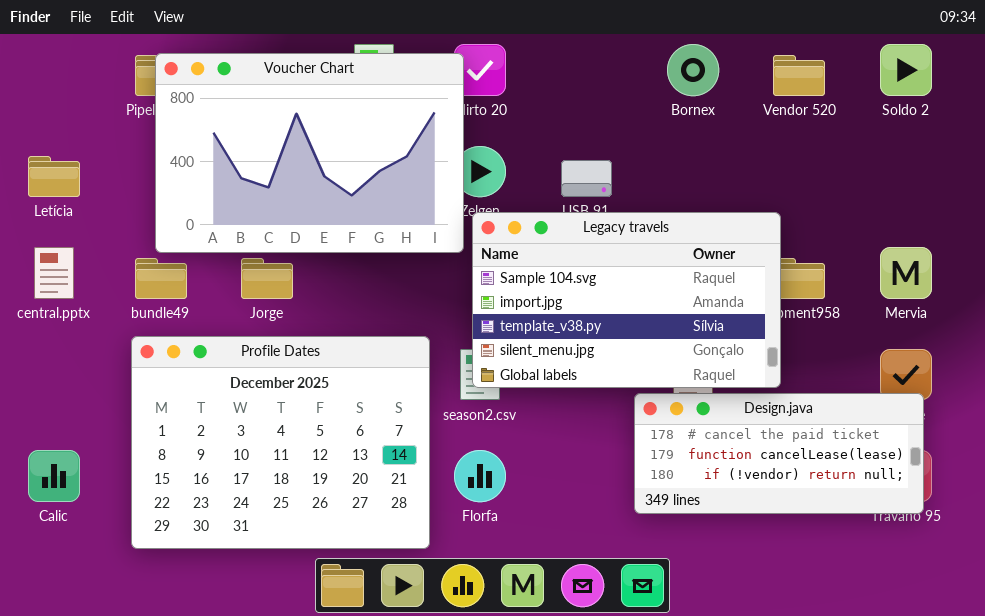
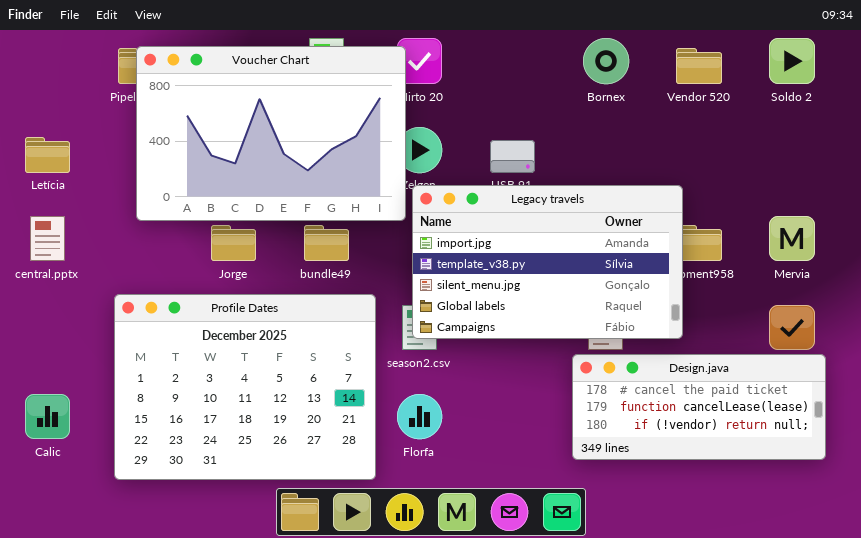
Legacy travels: [472,212,781,388] -> [412,185,683,339], scrolled down 1 row
bundle49: [135,258,187,299] -> [304,225,349,261], moved
Design.java: [634,393,924,514] -> [572,354,826,460], moved

